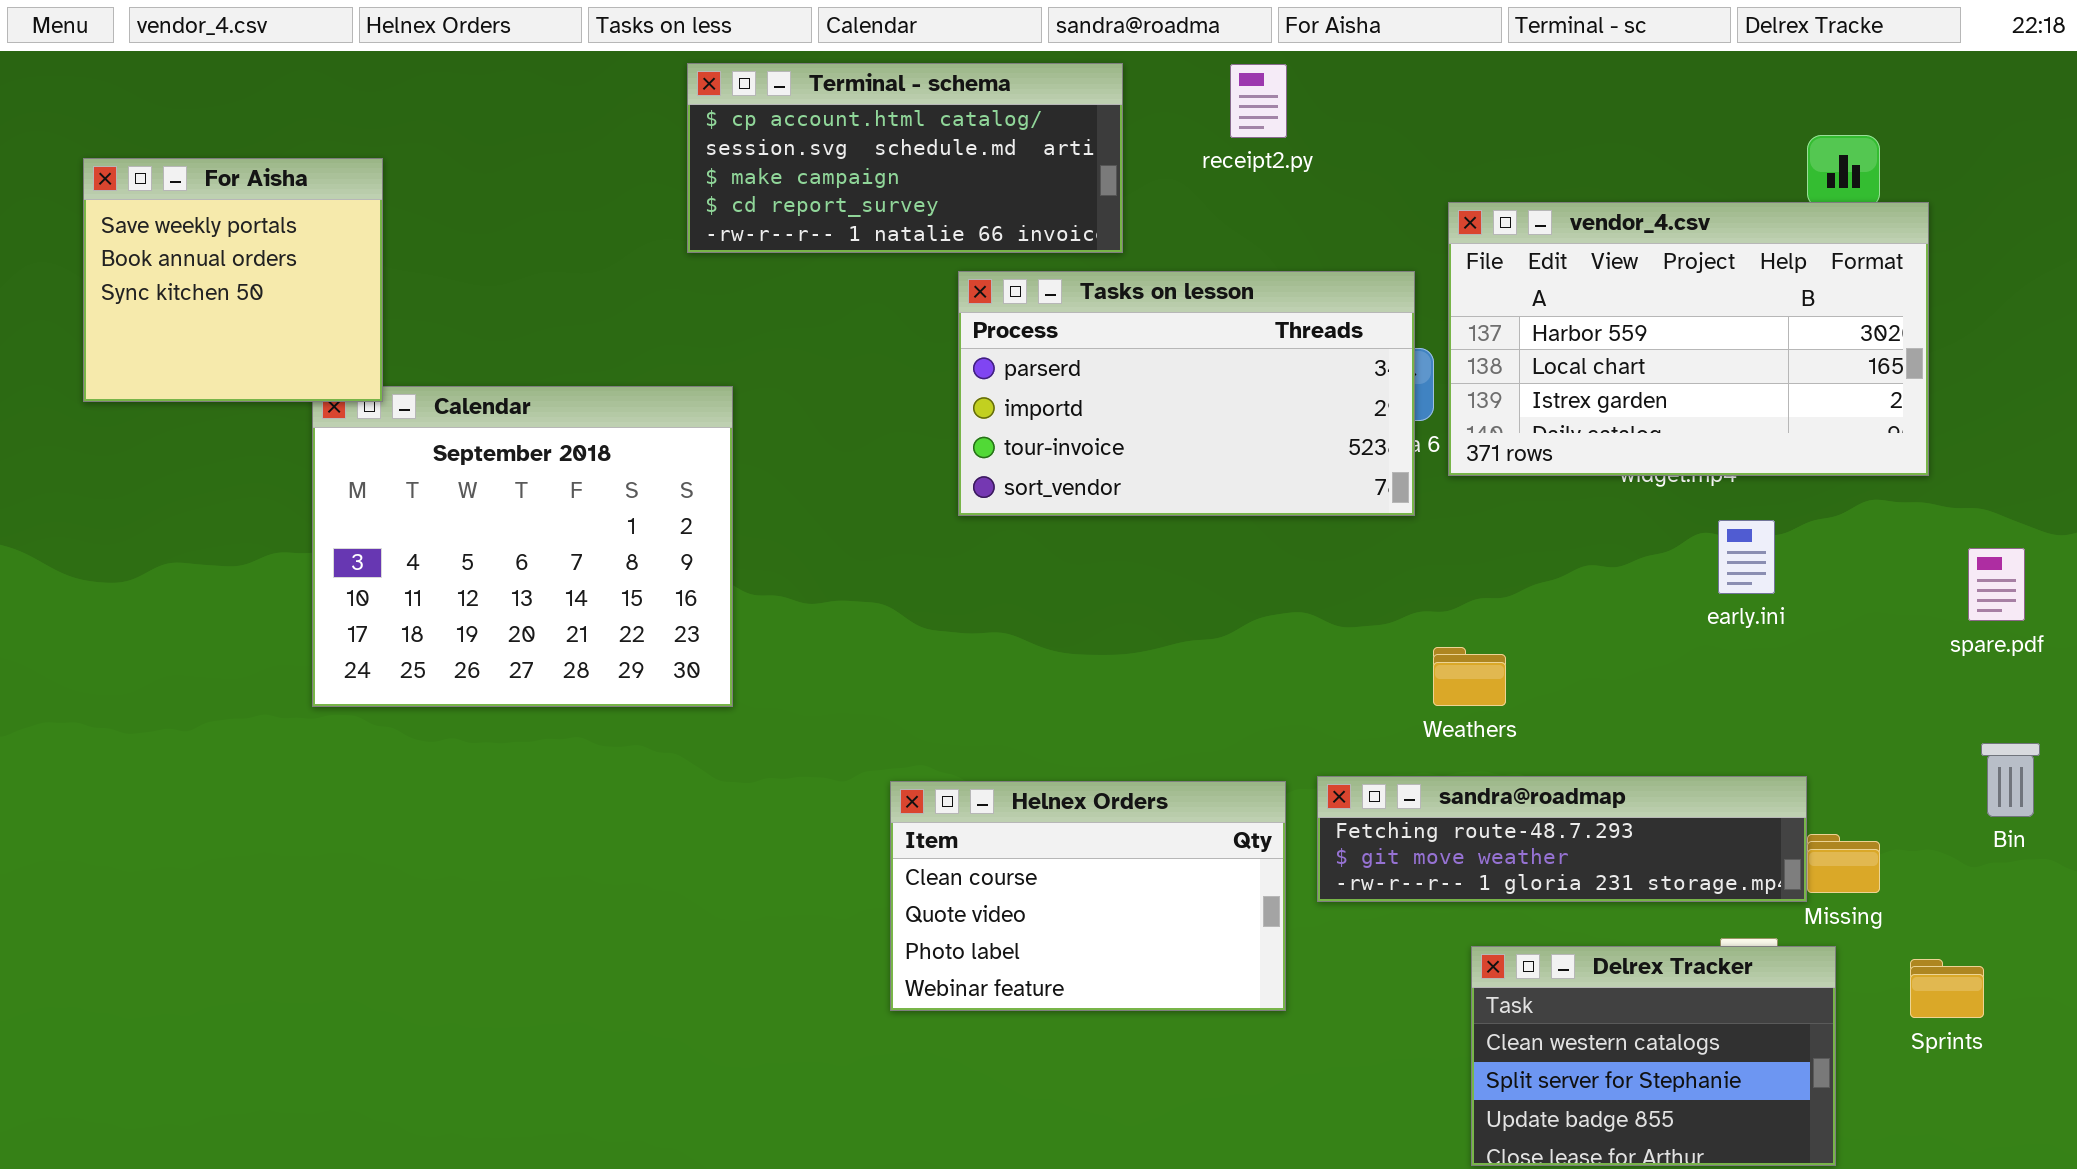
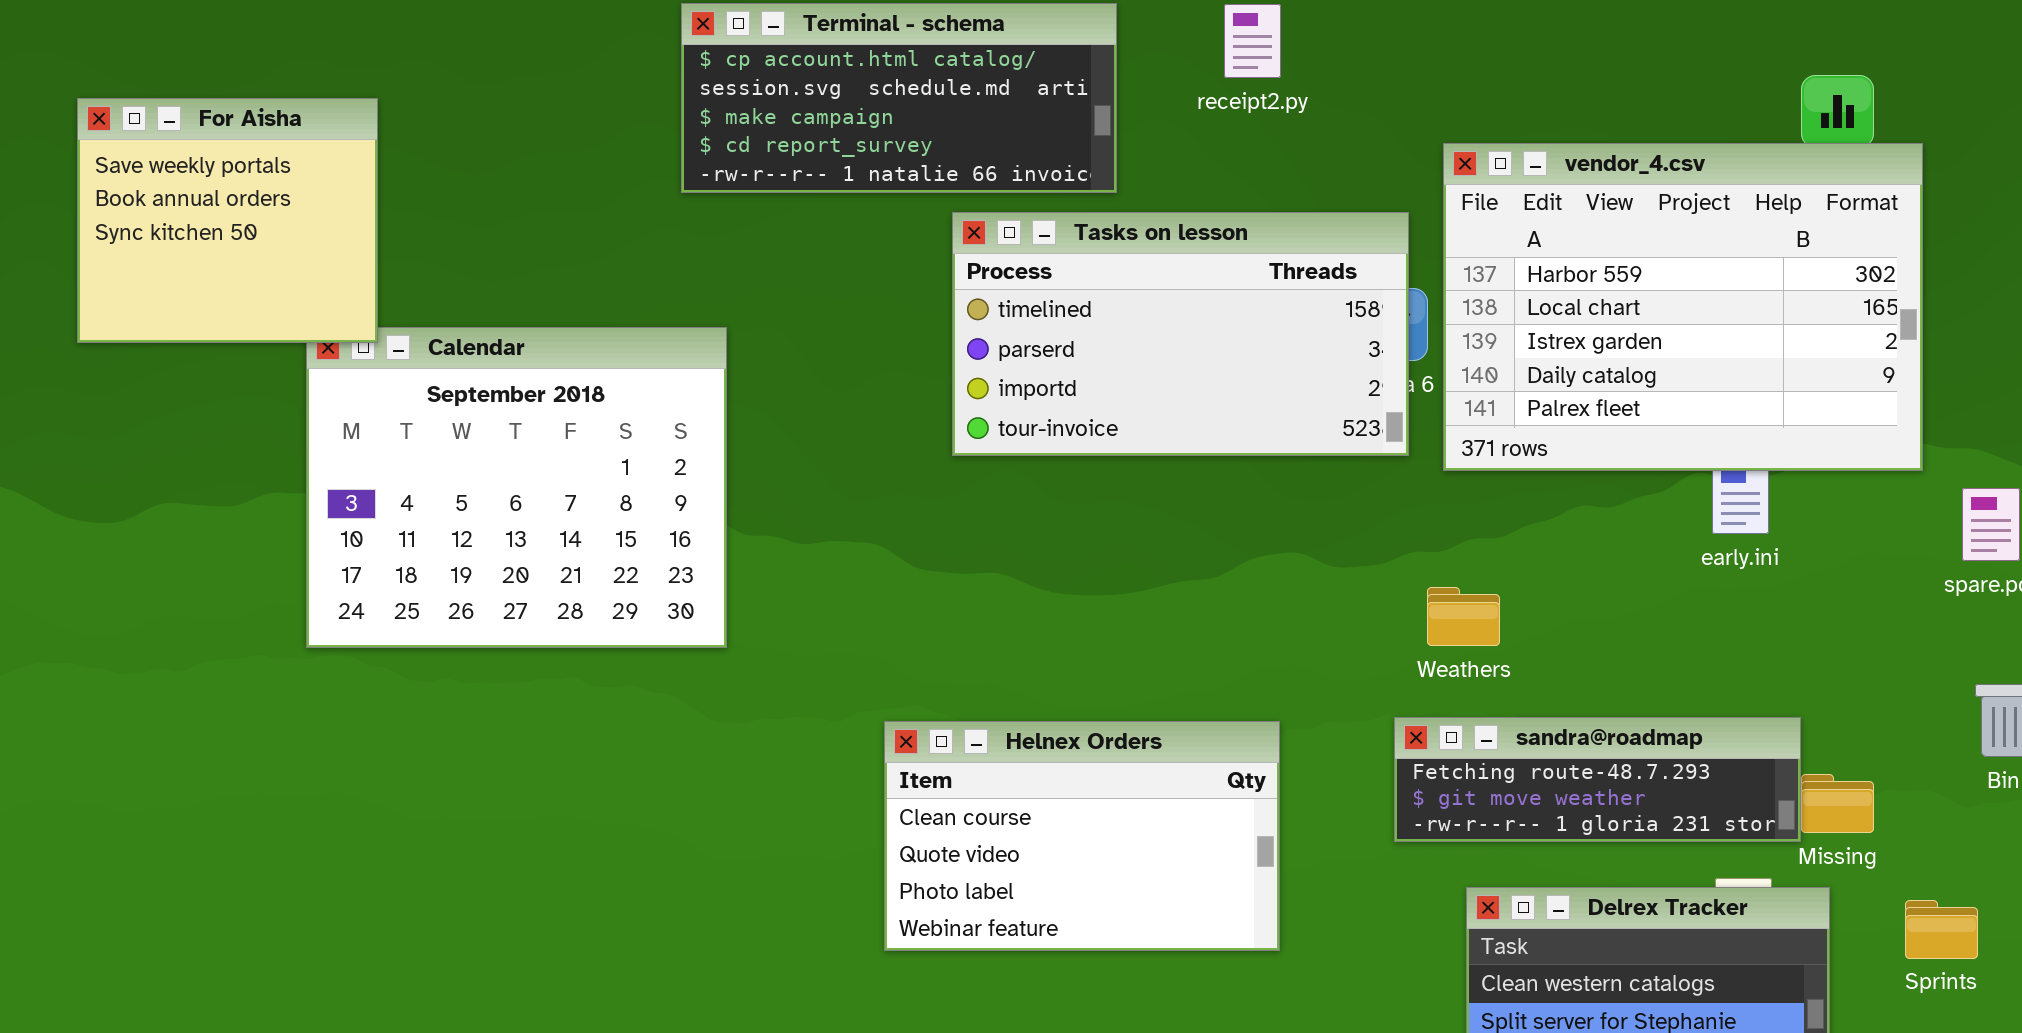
vendor_4.csv: [1448,202,1929,476] -> [1443,143,1923,471], resized
Tasks on lesson: [958,271,1415,516] -> [952,212,1409,456], scrolled up 1 row
sandra@roadmap: [1317,776,1807,902] -> [1394,717,1801,842], resized

